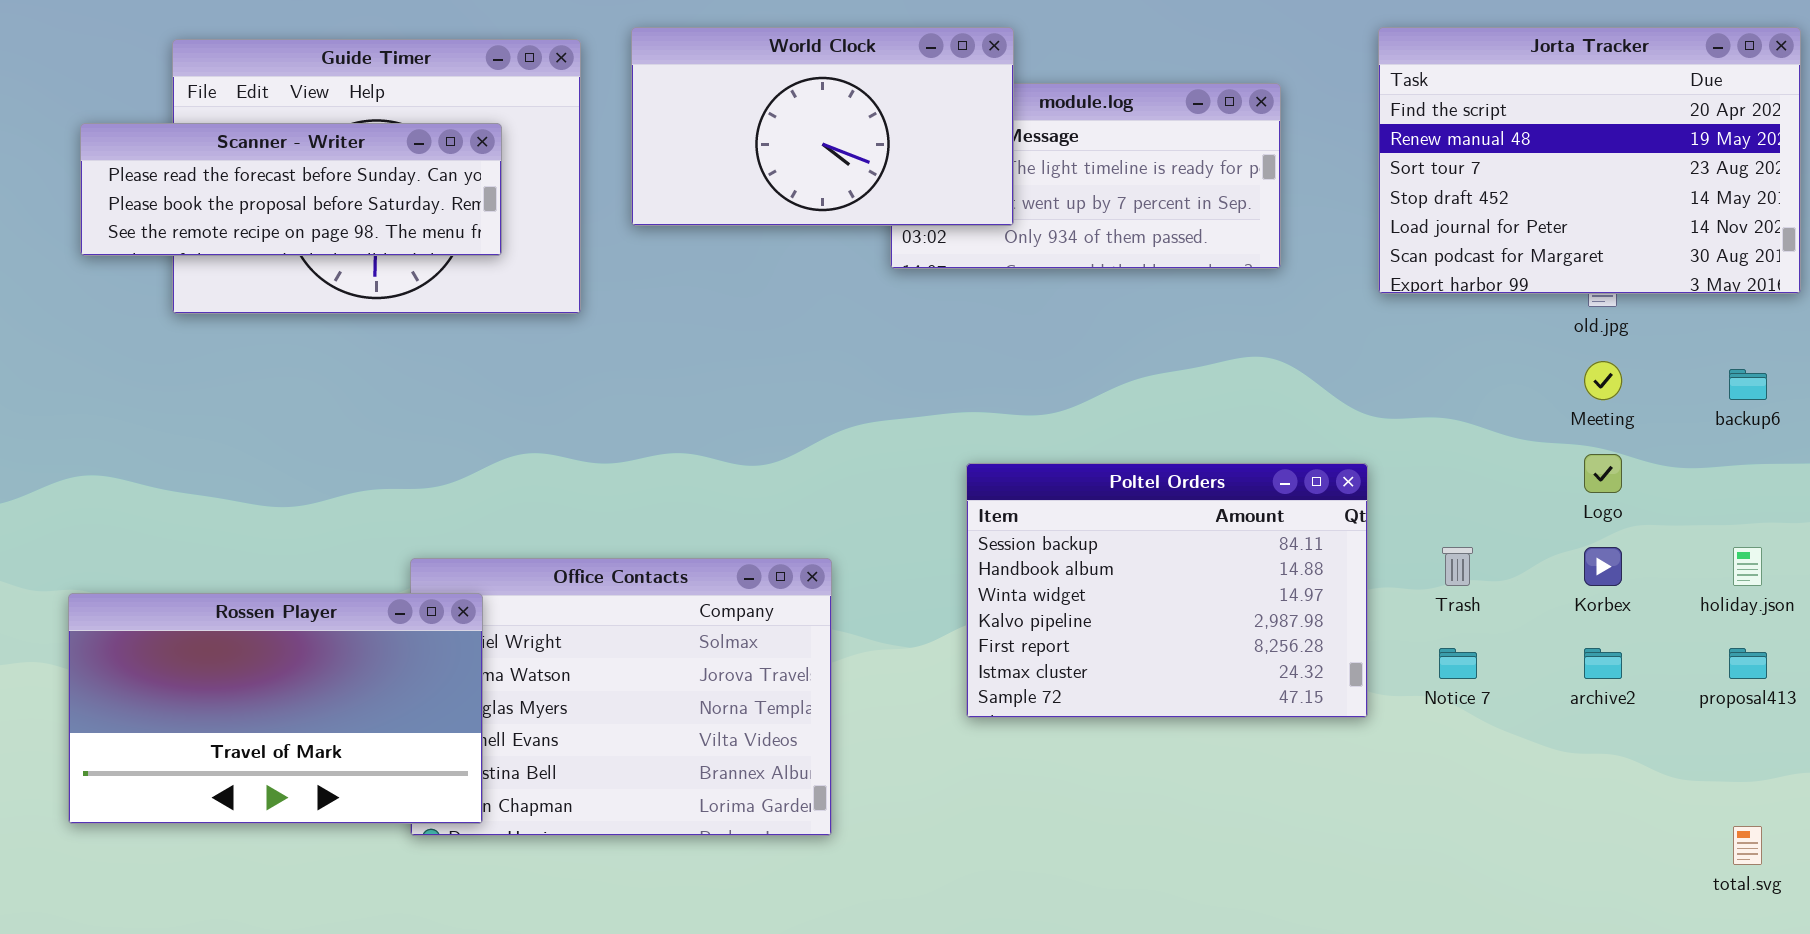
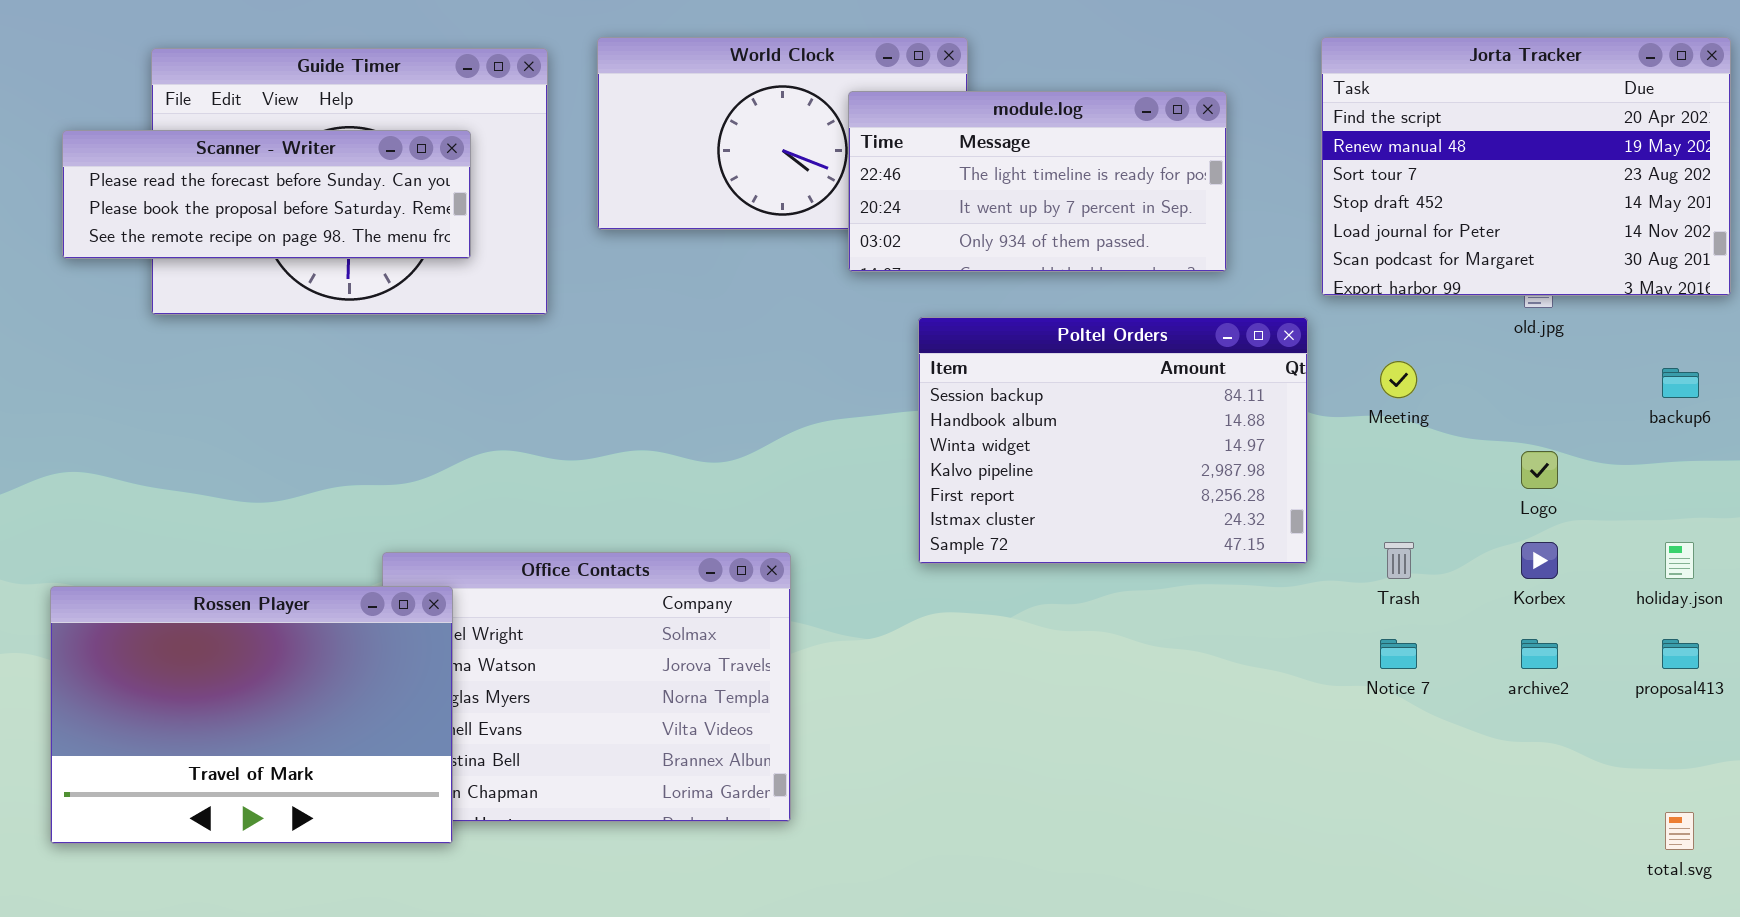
module.log: [890,83,1281,269] -> [848,91,1227,272], raised
Meeting: [1584,361,1622,400] -> [1380,361,1417,398], moved
Poltel Orders: [966,463,1368,718] -> [918,317,1308,564], moved
Rossen Player: [68,593,483,824] -> [50,586,453,844], resized

